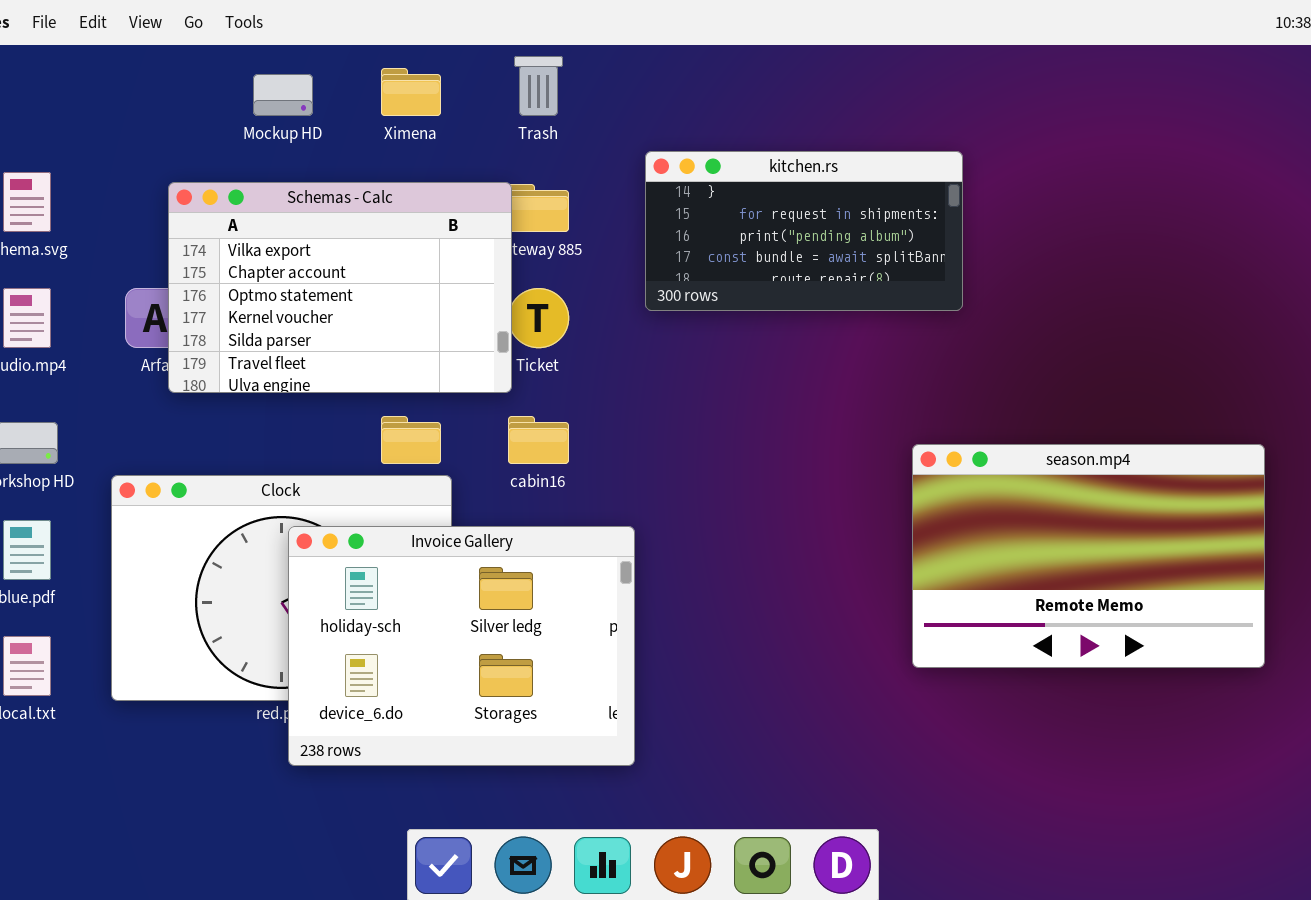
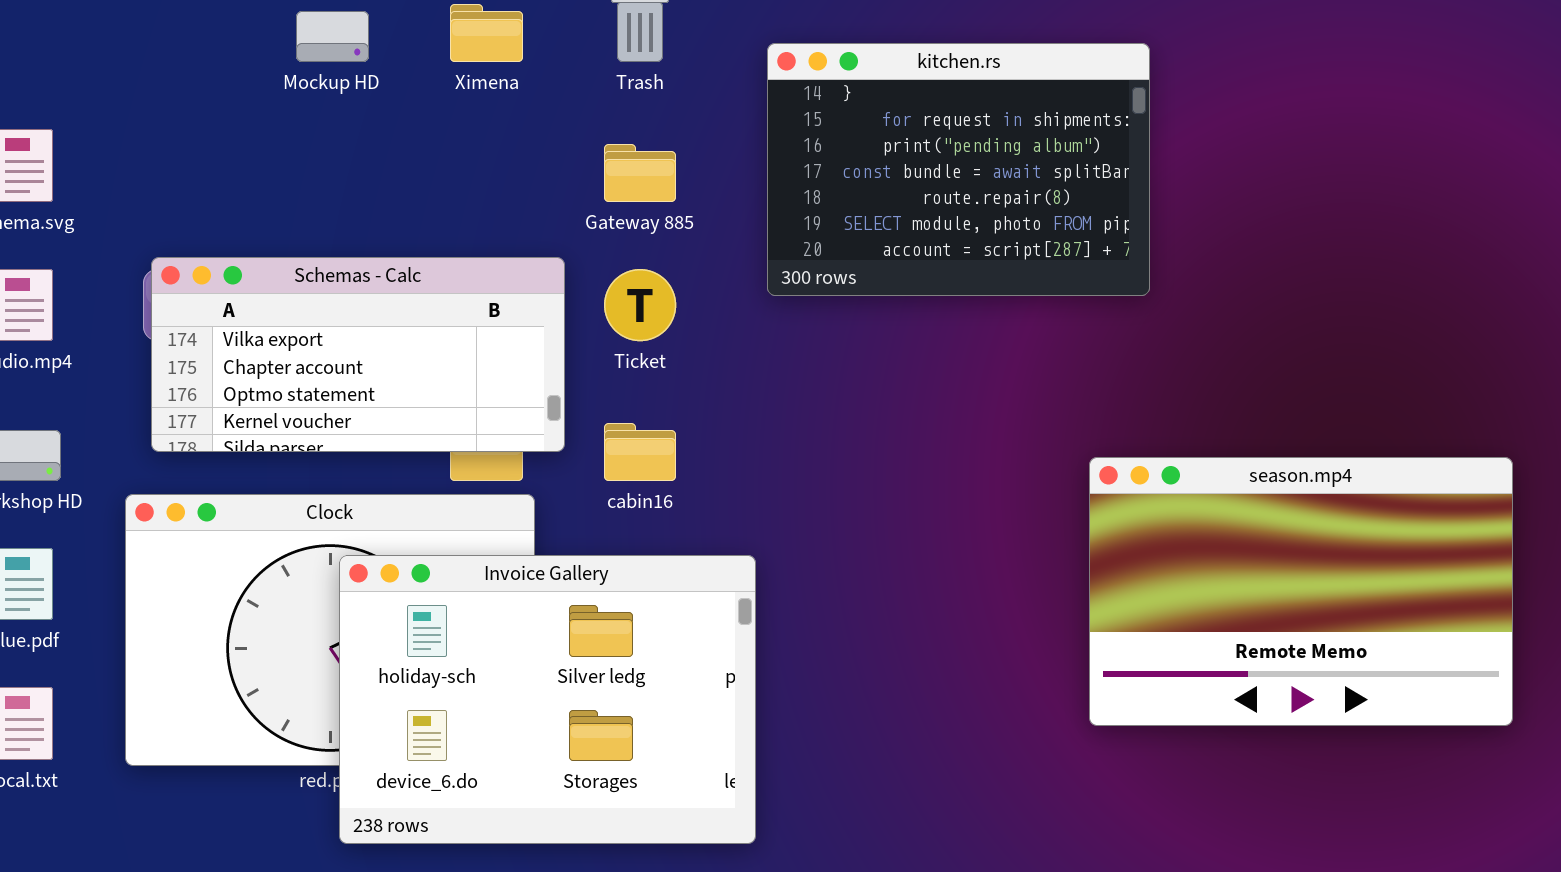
kitchen.rs: [645,151,963,311] -> [767,43,1150,296], resized
Schemas - Calc: [168,182,512,393] -> [151,257,565,452], moved, resized

